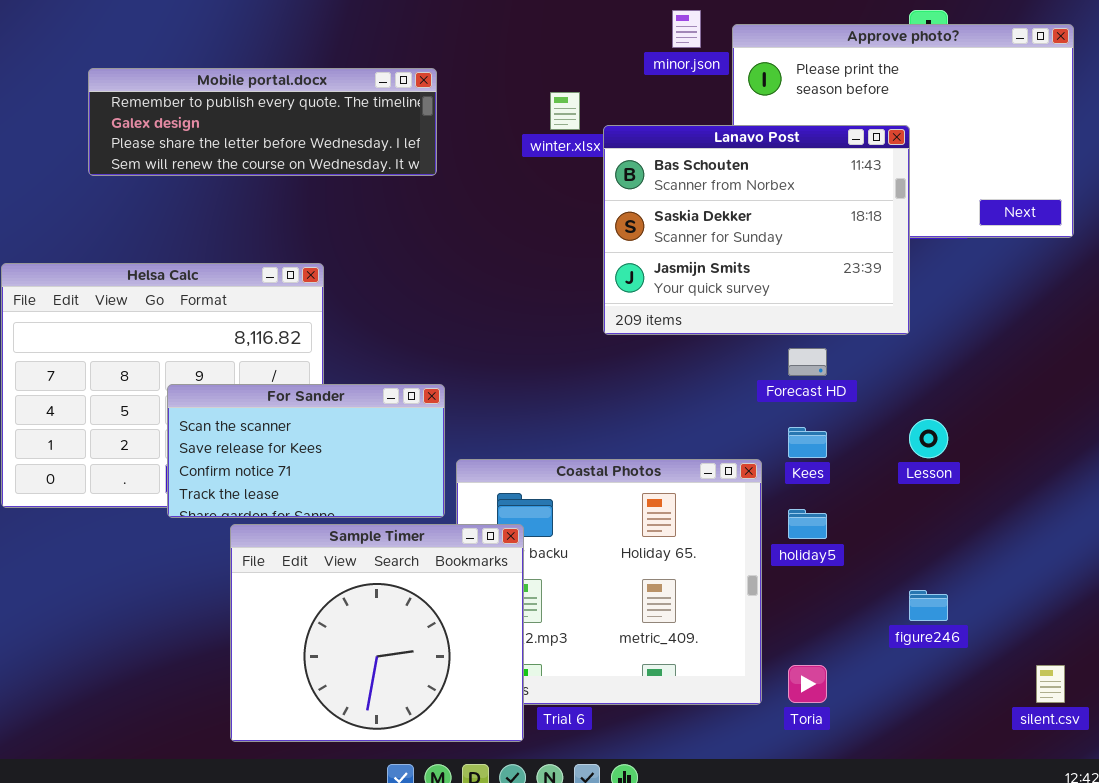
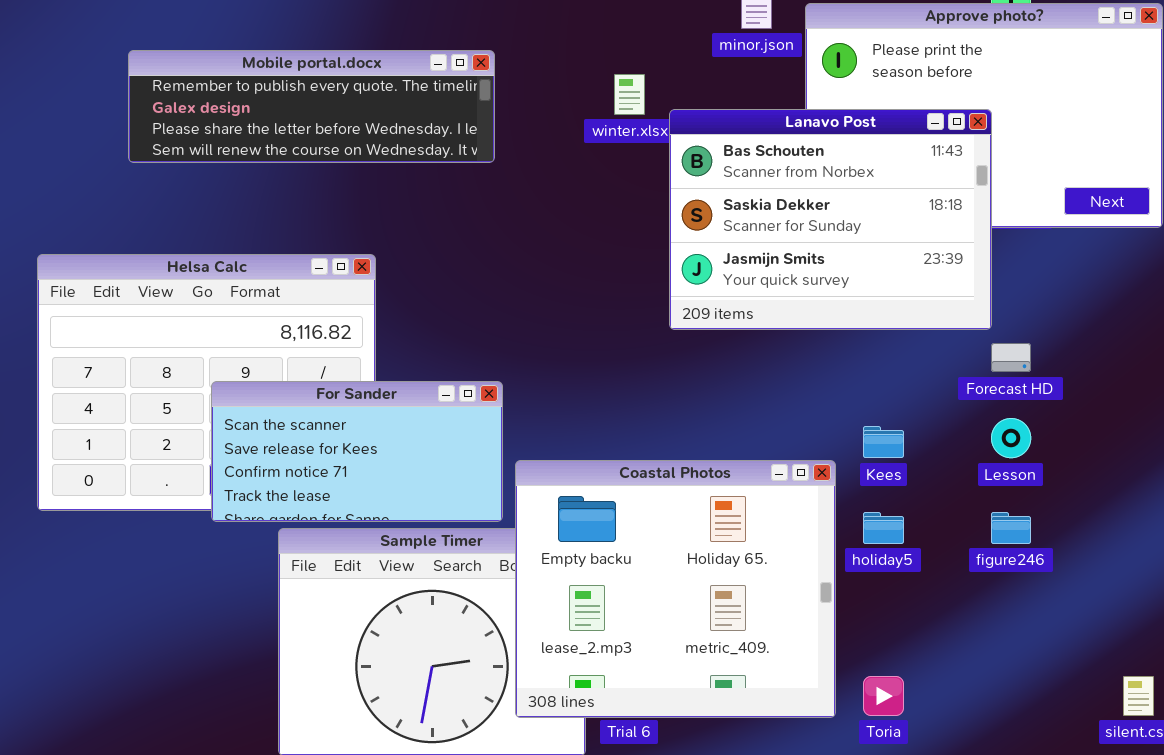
Forecast HD: [788,348,827,376] -> [991,343,1031,372], moved
Coastal Photos: [456,459,762,705] -> [515,460,836,718], raised
figure246: [909,590,948,621] -> [991,512,1031,544], moved

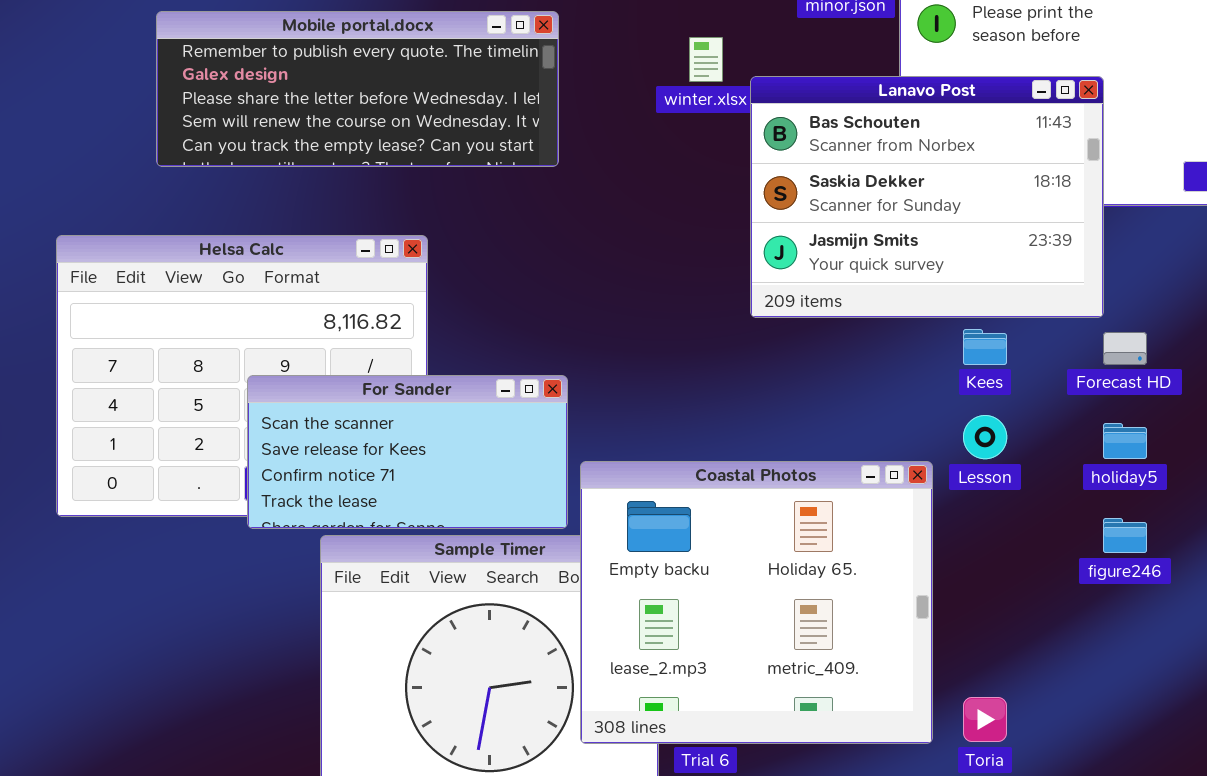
Mobile portal.docx: [128,50,495,163] -> [156,11,559,167], resized
Lesson: [991,418,1031,458] -> [963,415,1007,459], moved
Kees: [863,426,904,458] -> [963,329,1007,365], moved
holiday5: [863,512,904,544] -> [1103,423,1147,459], moved

